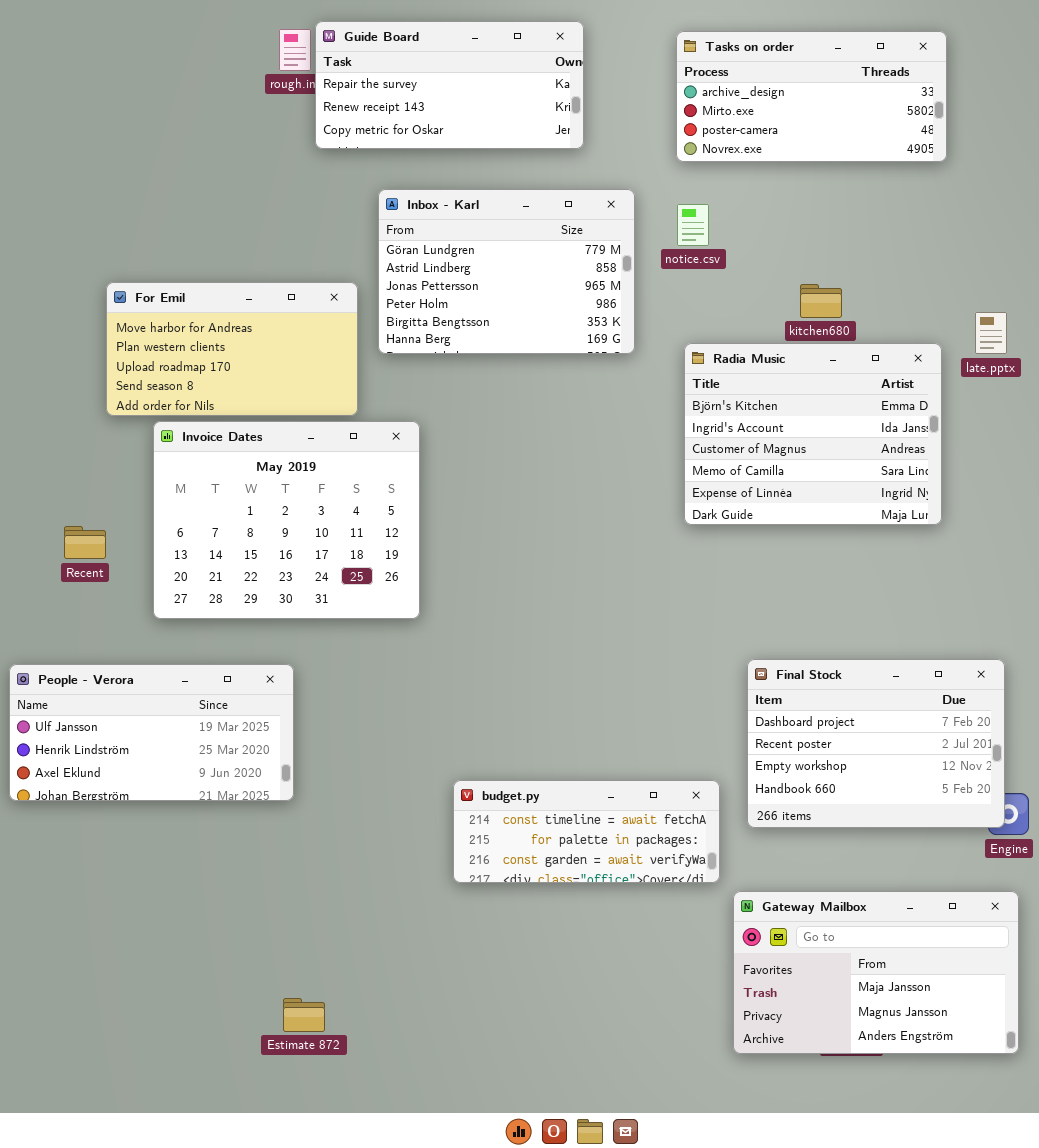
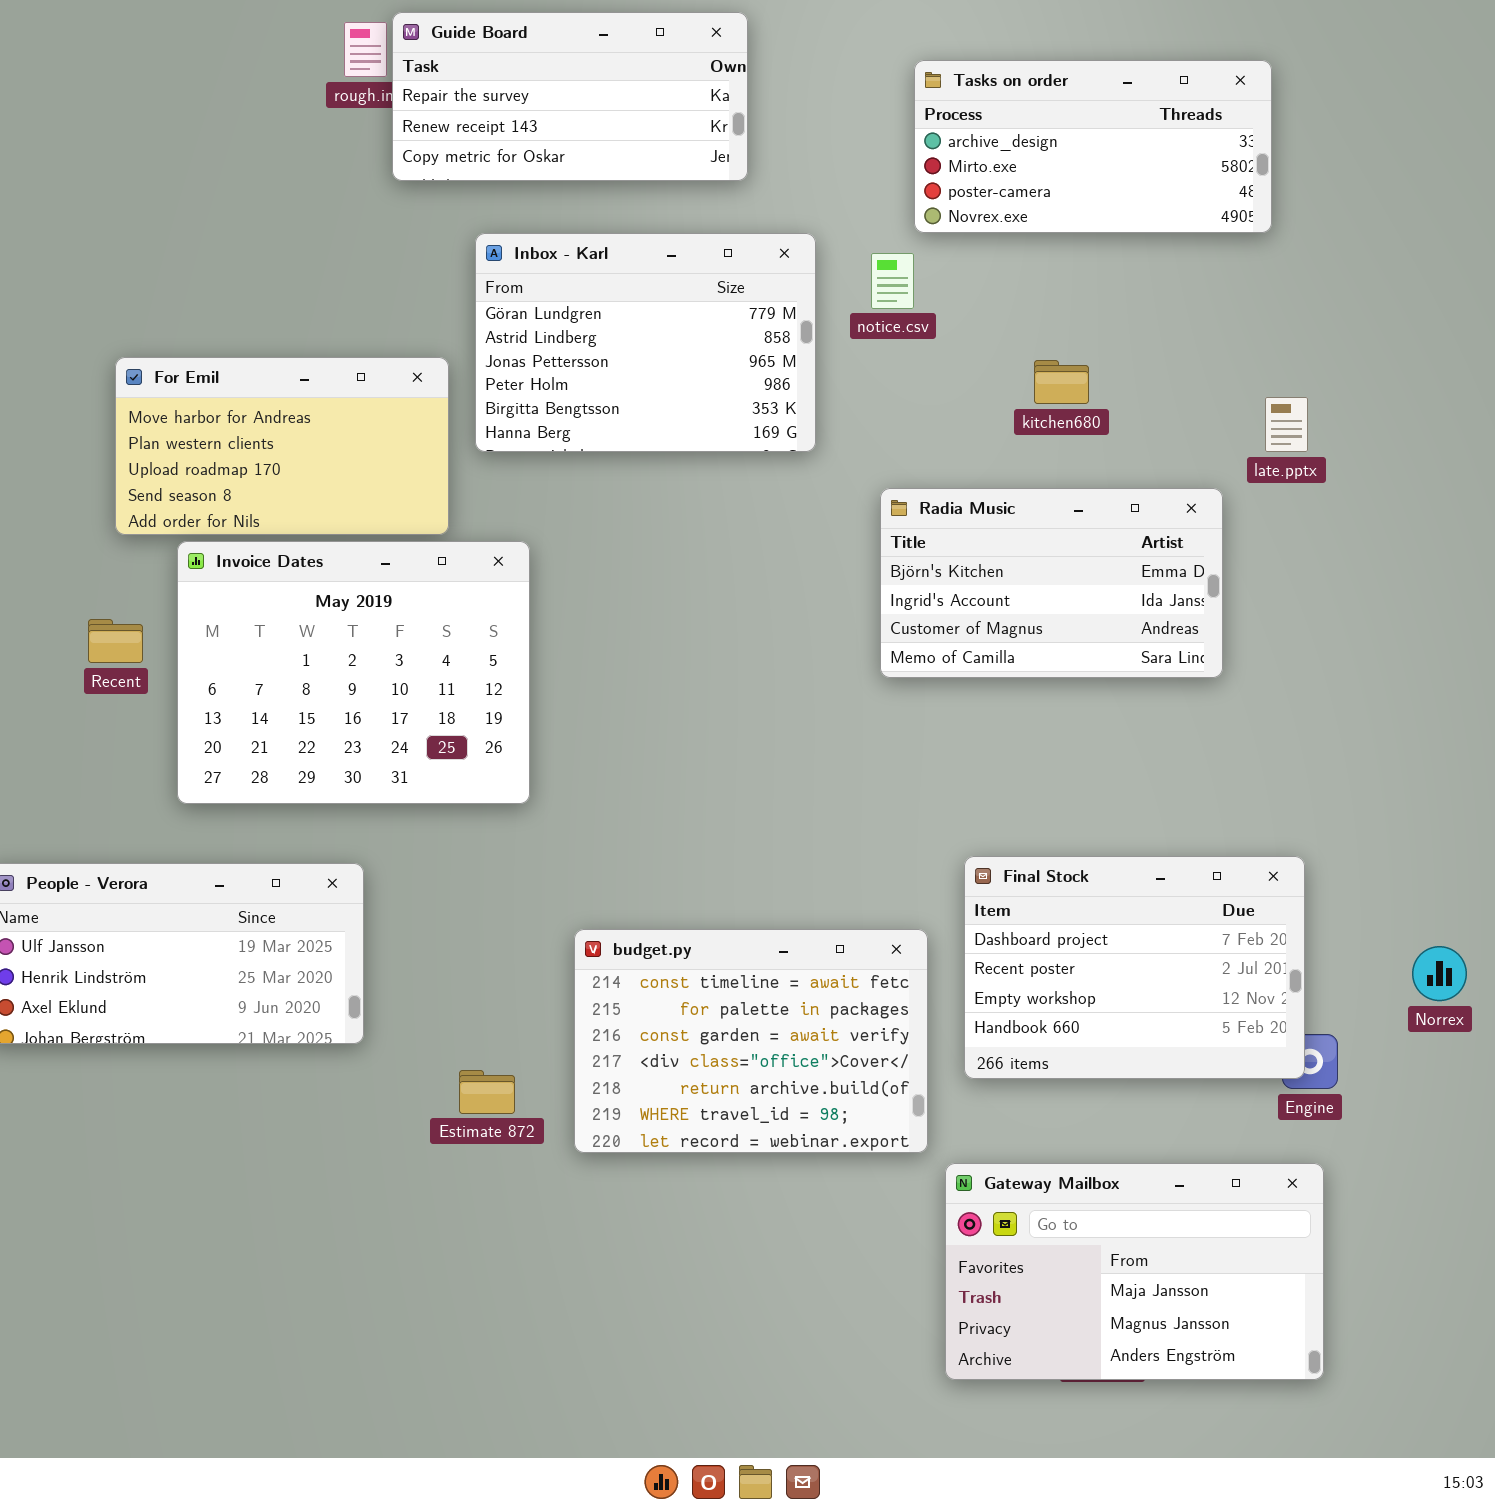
Tasks on order: [676,31,947,162] -> [914,60,1272,233], moved
Radia Music: [684,343,942,525] -> [880,488,1223,678], resized
Recent: [64,526,106,559] -> [88,619,143,663], moved
budget.py: [453,780,720,883] -> [574,929,928,1153], resized
Estimate 872: [283,998,325,1032] -> [459,1070,515,1114], moved

